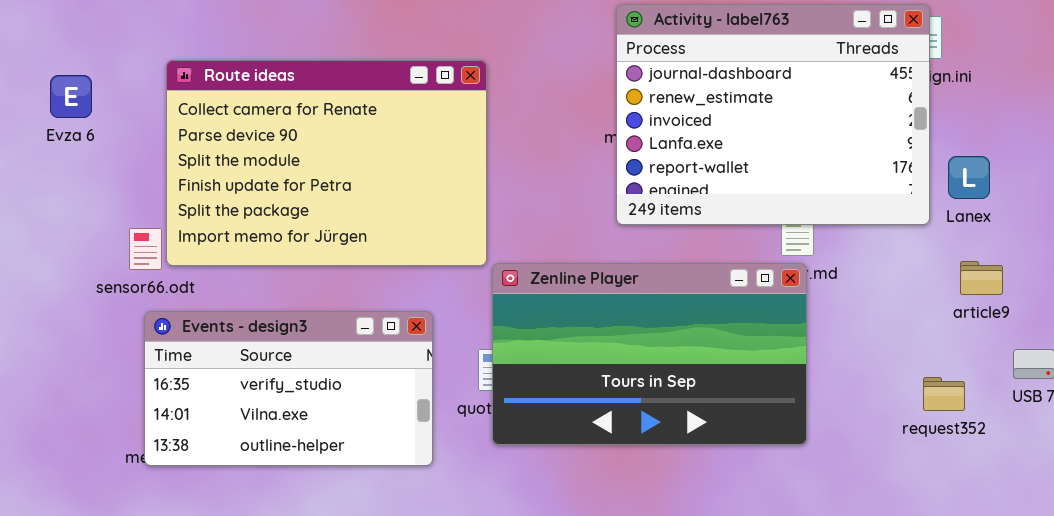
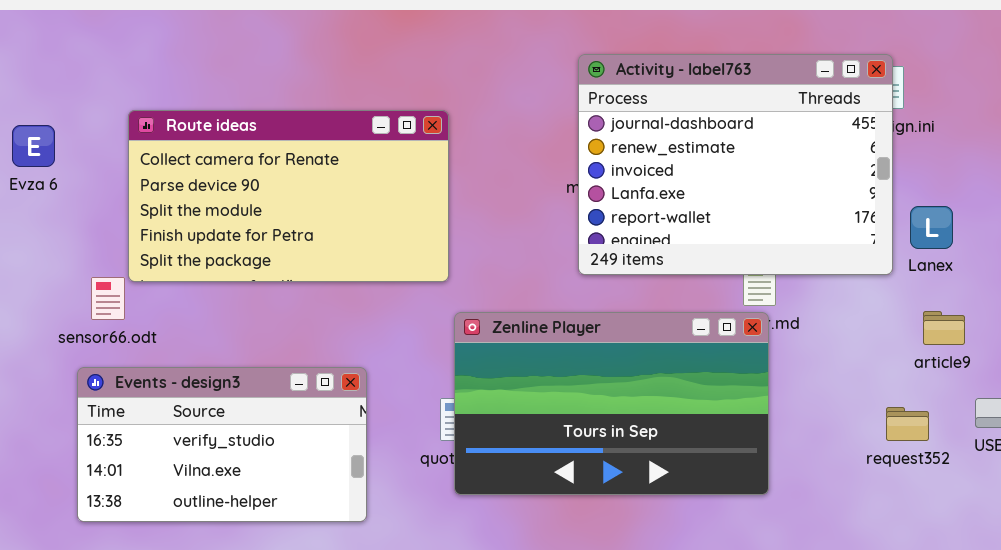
Route ideas: [166,60,487,266] -> [128,110,449,282], resized
Events - design3: [144,311,433,466] -> [77,367,367,522], moved
request352: [923,377,965,411] -> [886,407,929,441], moved

